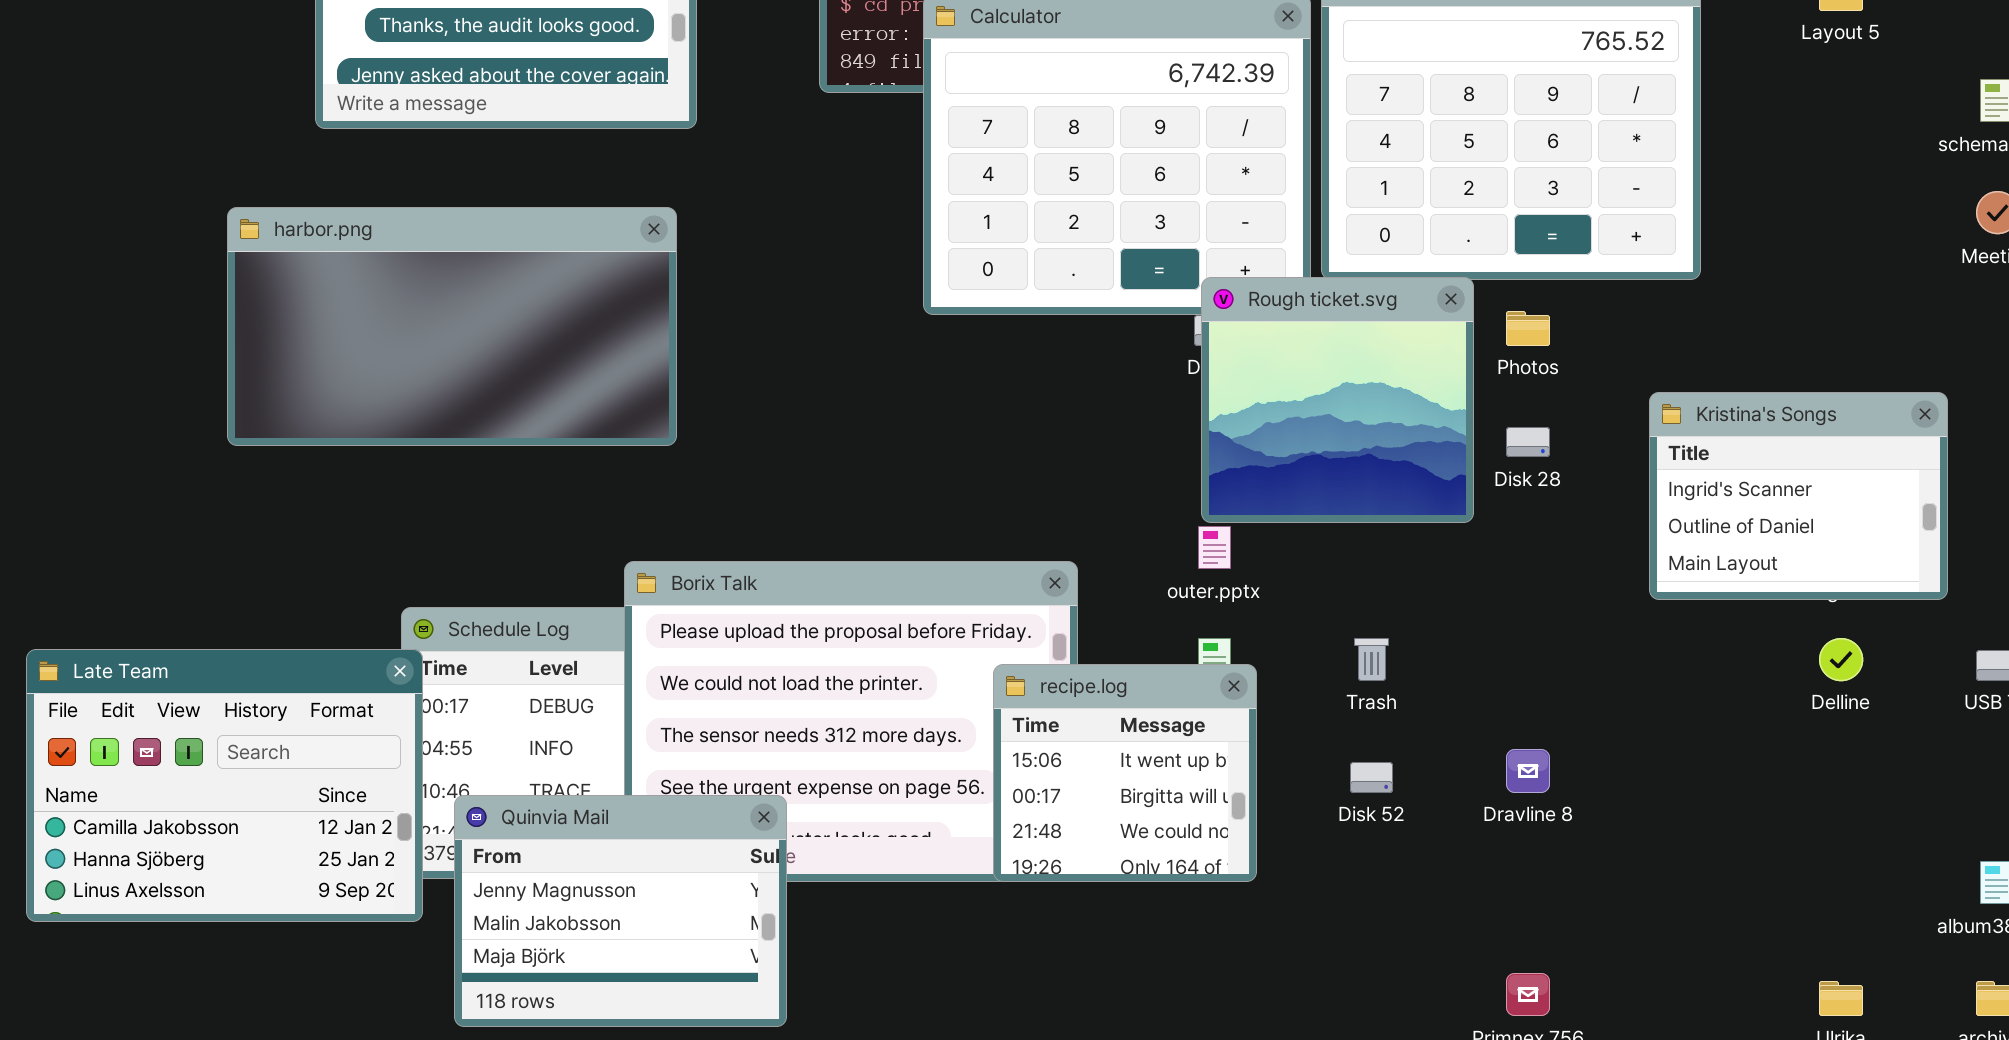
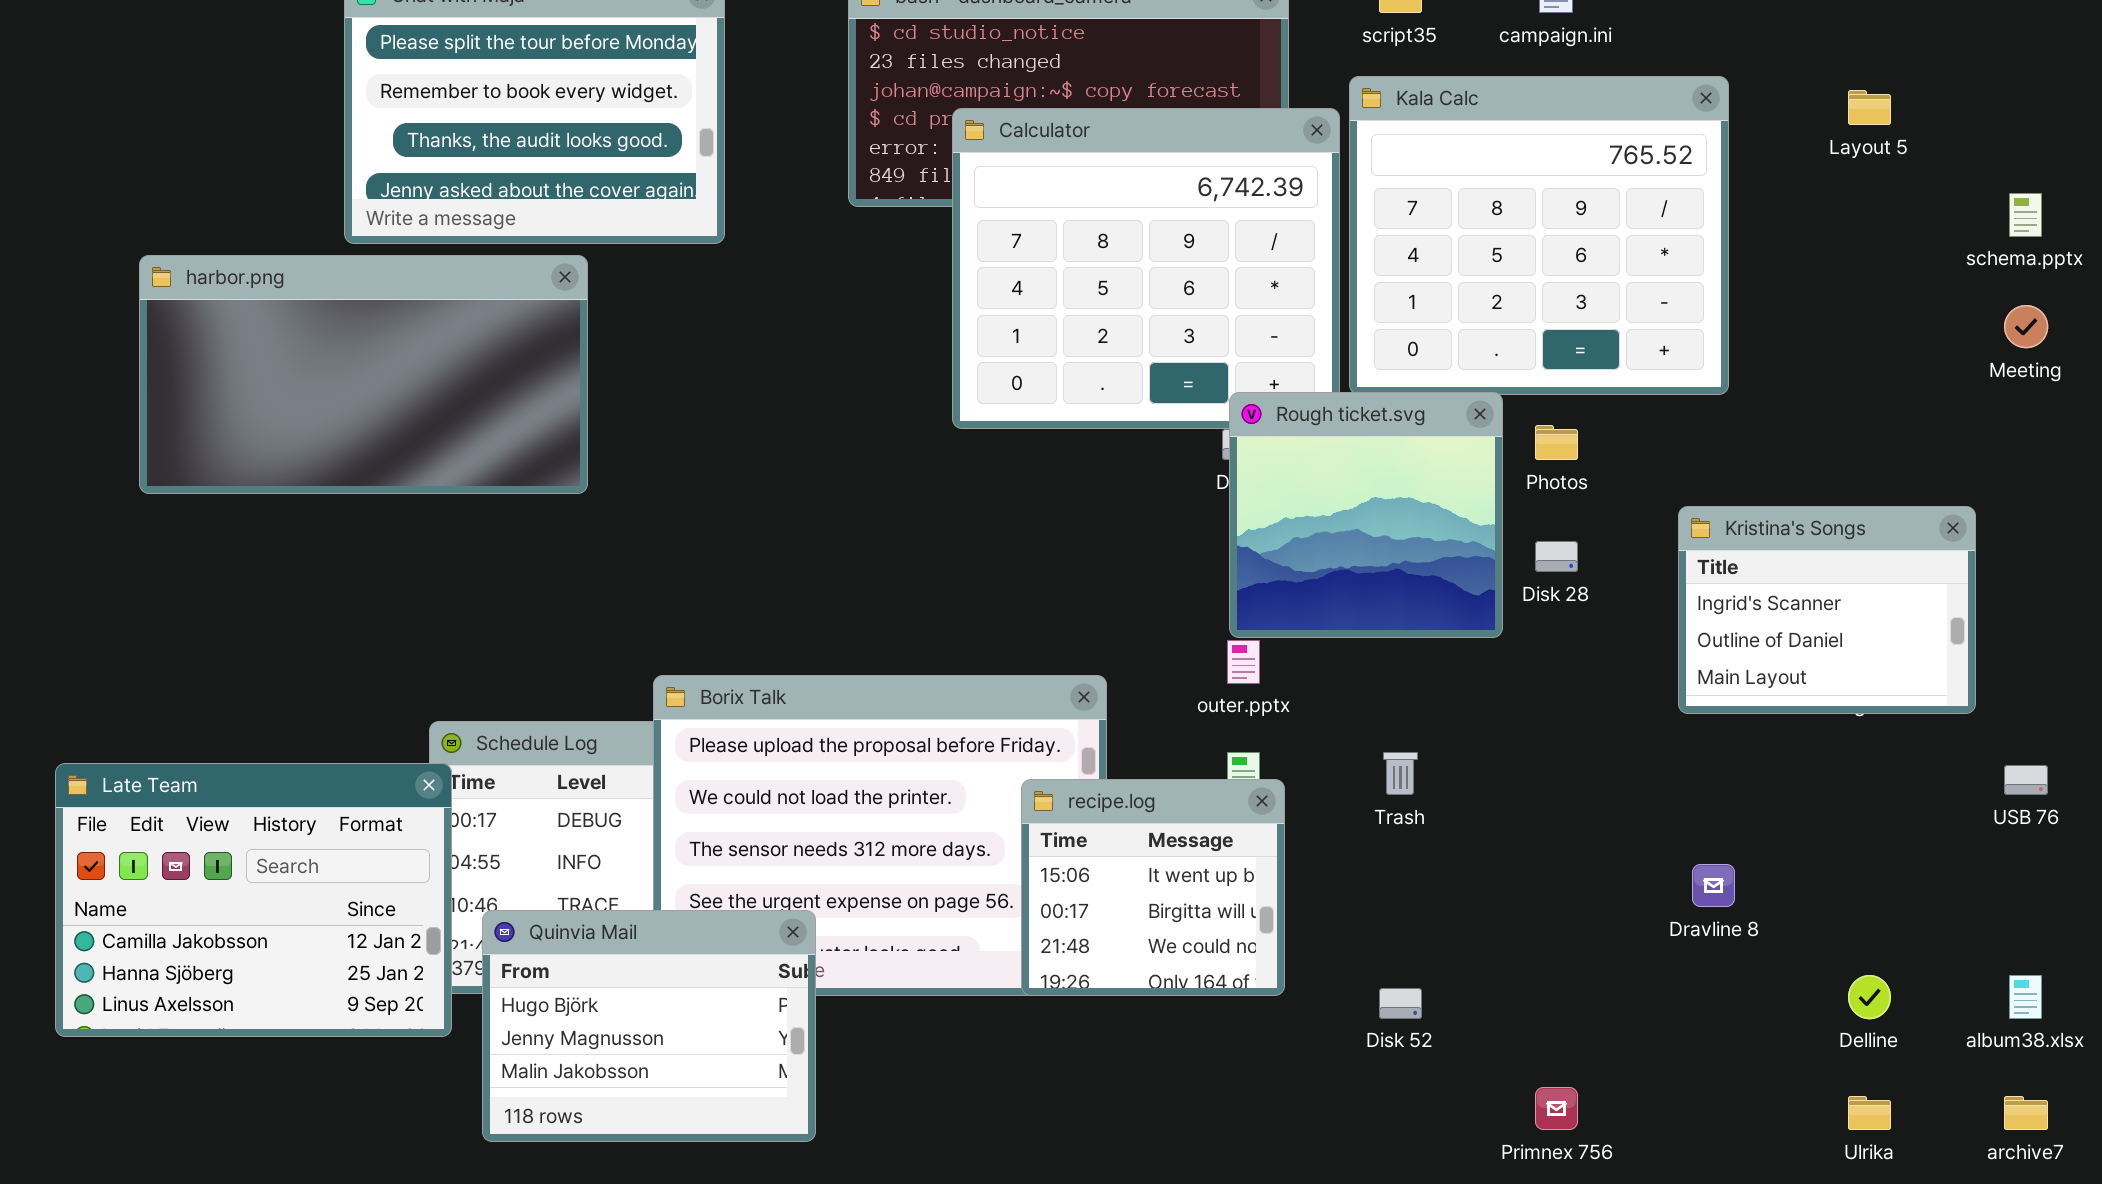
harbor.png: [227,207,677,446] -> [139,255,588,494], moved
Delline: [1819,638,1863,681] -> [1848,975,1891,1019], moved
Dravline 8: [1506,749,1550,793] -> [1692,864,1735,907], moved
Disk 52: [1350,762,1393,793] -> [1379,988,1422,1019], moved
Quinvia Mail: [454,795,787,1027] -> [482,910,816,1142], scrolled up 1 row

